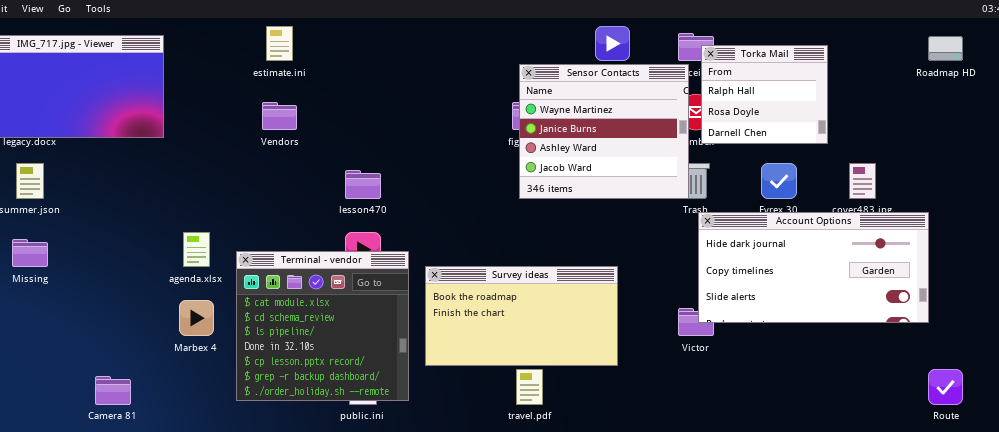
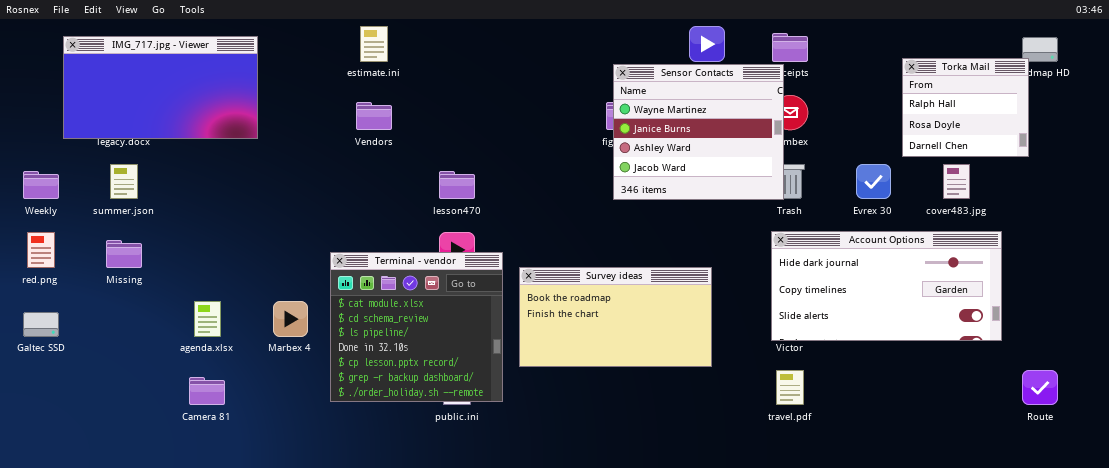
Torka Mail: [701,45,828,144] -> [902,58,1029,157], moved
Account Options: [698,212,929,323] -> [771,231,1002,341], moved
agenda.xlsx: [183,232,210,267] -> [194,301,221,337], moved
travel.pdf: [516,369,543,405] -> [776,370,804,405], moved

